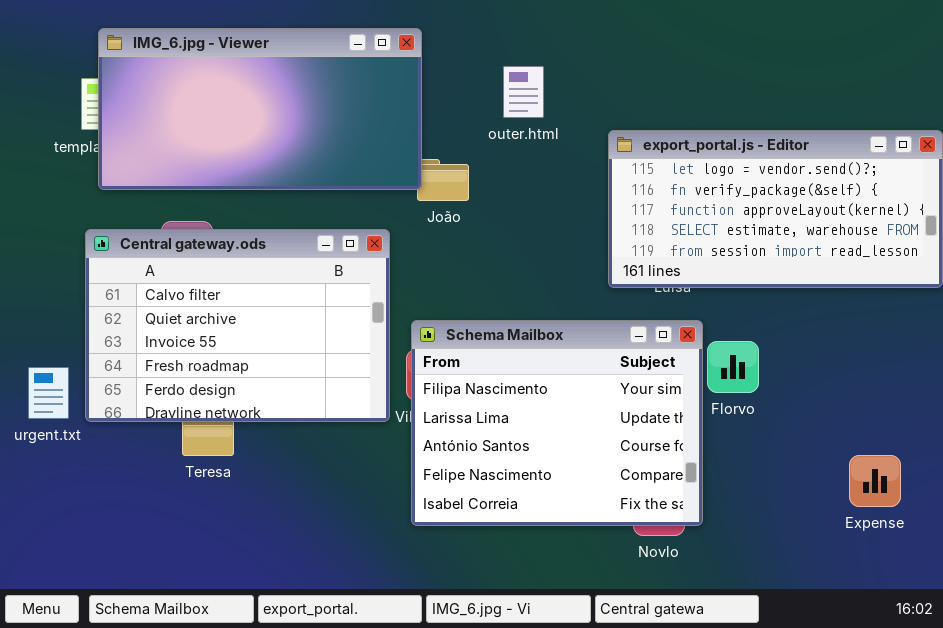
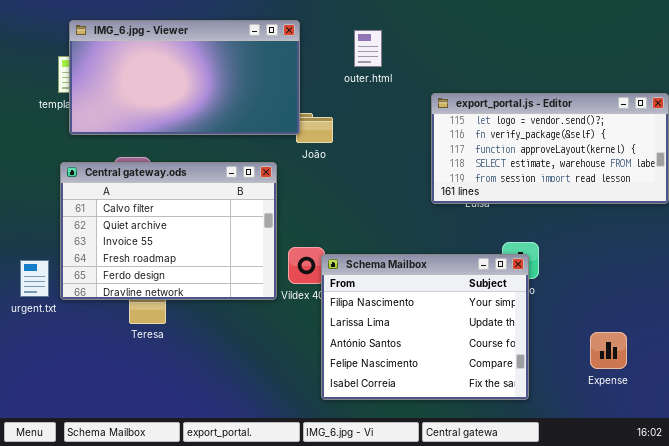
outer.html: [503,66,544,118] -> [354,30,382,67], moved
Schema Mailbox: [411,320,703,526] -> [321,254,529,400], moved
Expense: [849,455,901,507] -> [590,332,627,369], moved

